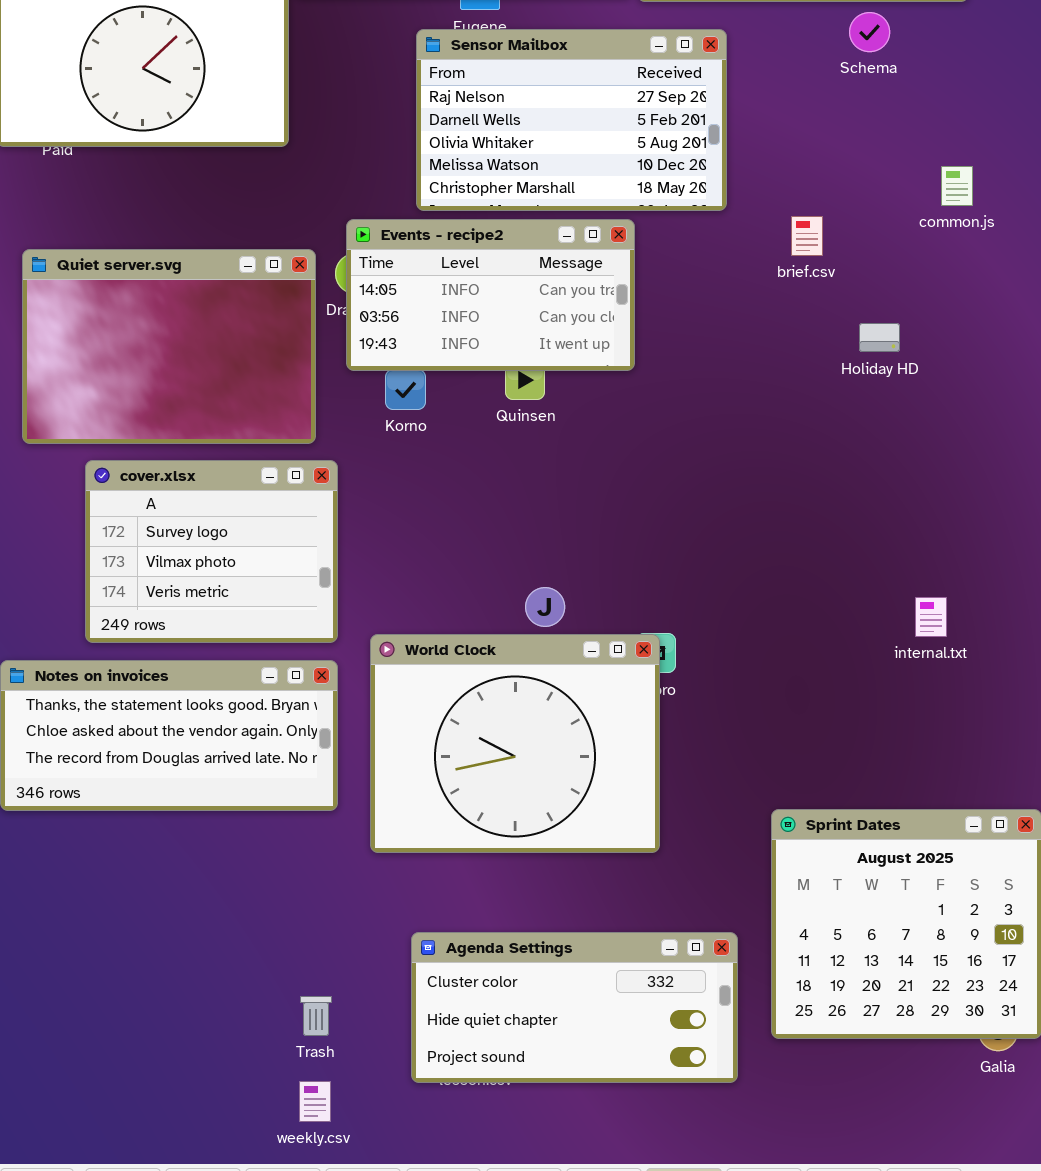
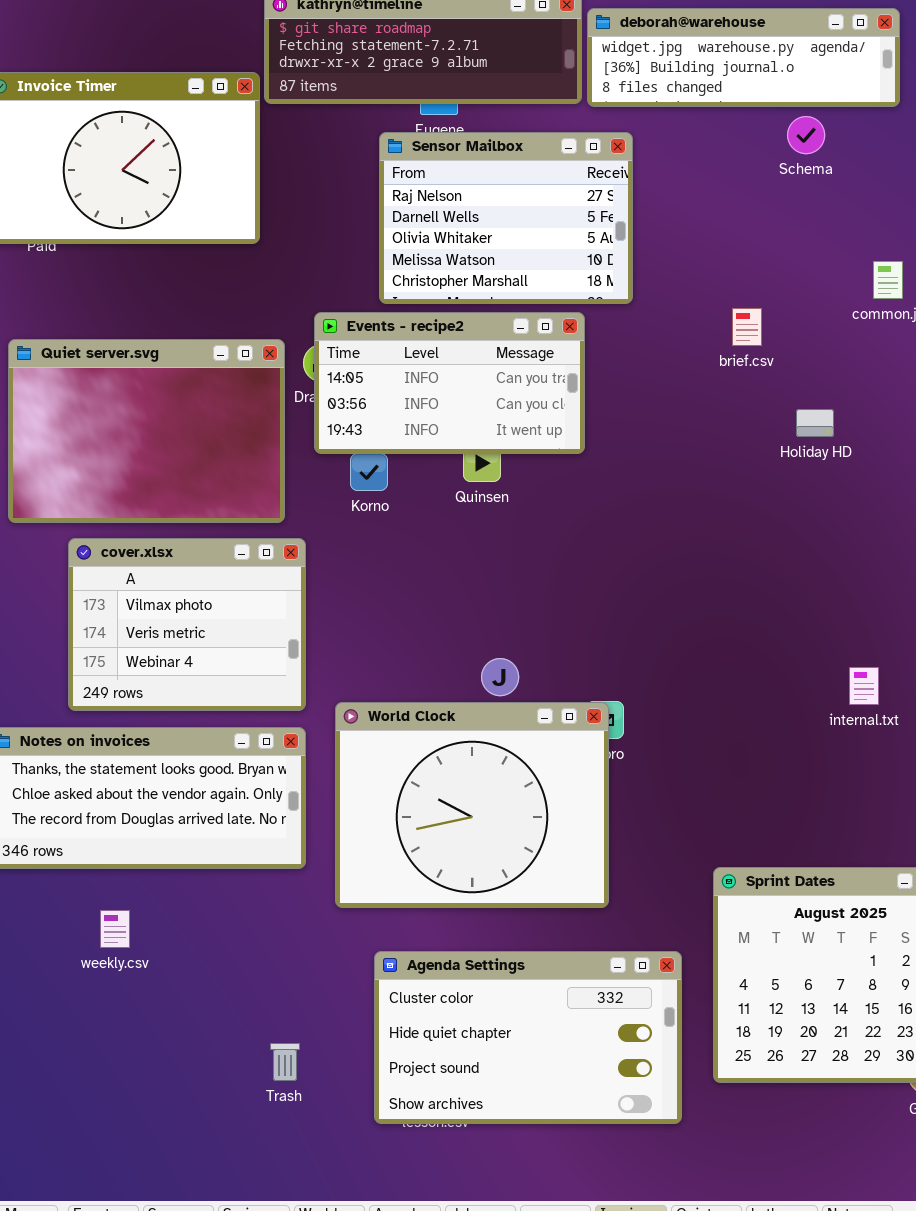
Sensor Mailbox: [416,29,727,211] -> [379,132,633,304], resized
cover.xlsx: [85,460,338,643] -> [68,538,306,711], scrolled down 1 row
Agenda Settings: [411,932,738,1083] -> [374,951,682,1124], resized
weekly.csv: [299,1081,331,1122] -> [100,910,130,948], moved

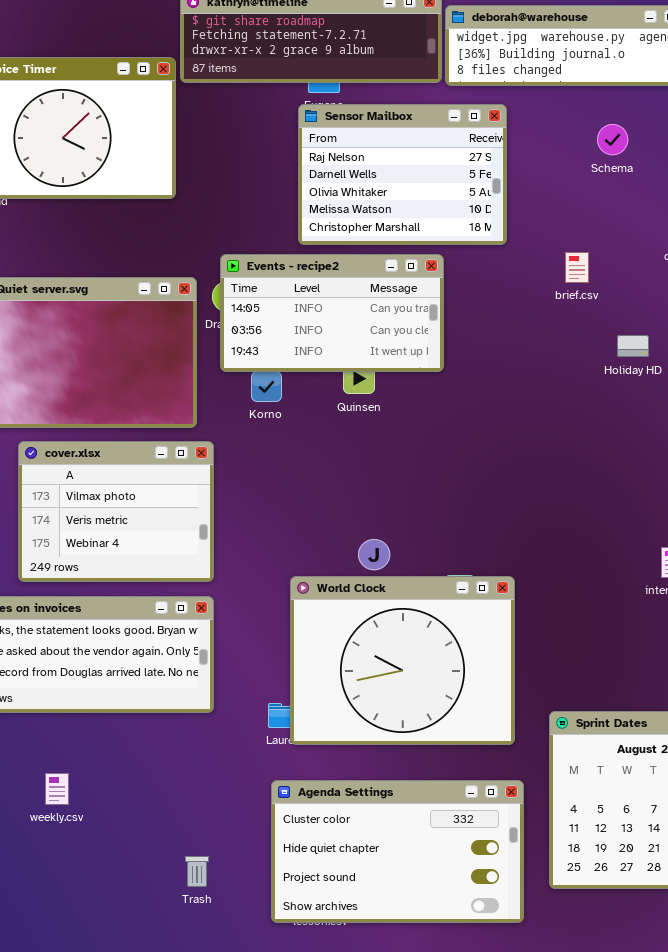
Schema: [787,116,825,154] -> [597,124,628,155], moved
Sensor Mailbox: [379,132,633,304] -> [298,104,507,245], moved
World Clock: [335,702,609,908] -> [290,576,515,745], moved
weekly.csv: [100,910,130,948] -> [45,773,69,805], moved

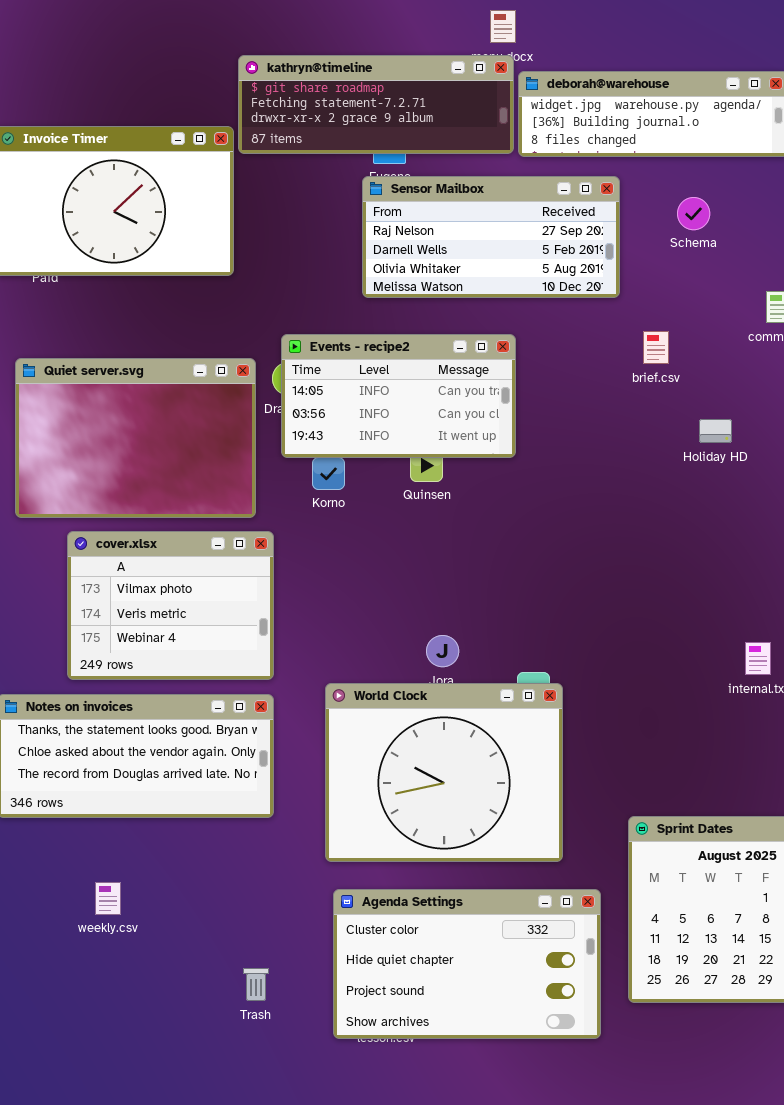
Sensor Mailbox: [298,104,507,245] -> [362,176,620,298], resized
World Clock: [290,576,515,745] -> [325,683,563,862], moved

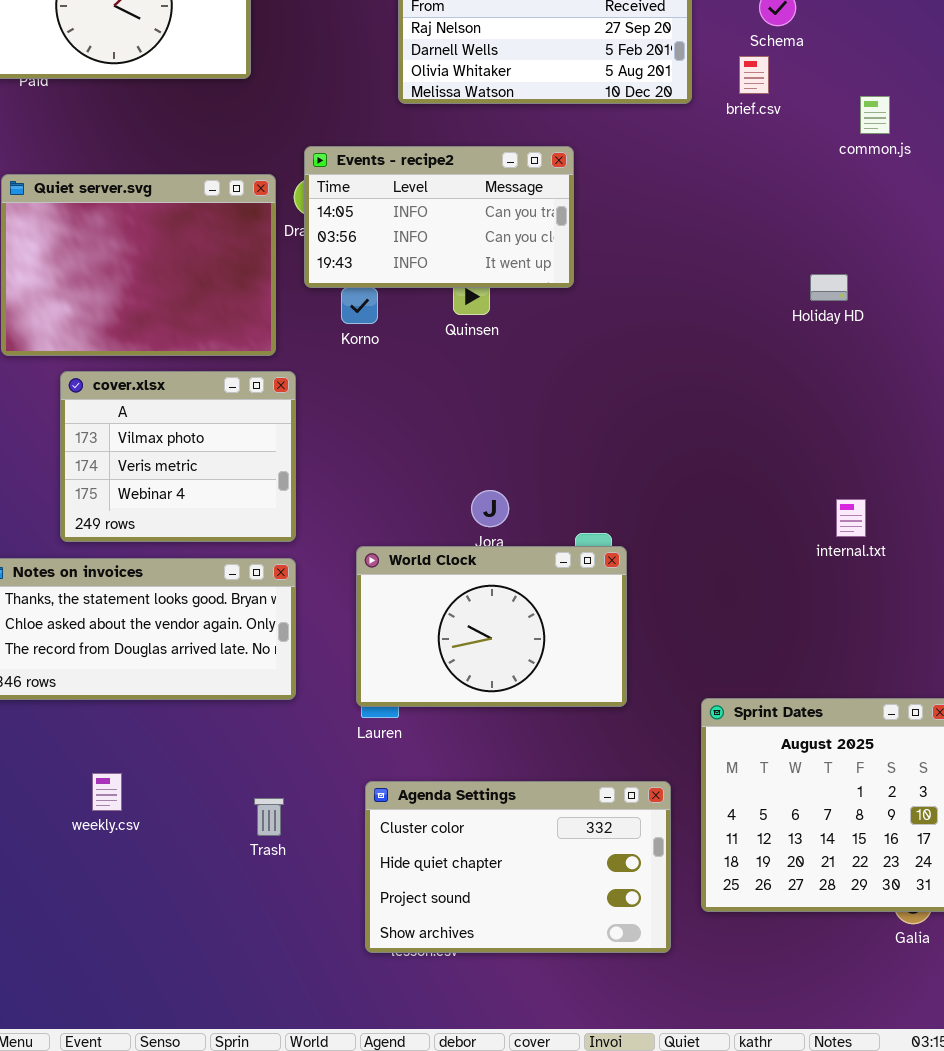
brief.csv: [643,331,669,364] -> [739,56,769,94], moved
Holiday HD: [699,419,732,443] -> [810,274,848,301], moved
World Clock: [325,683,563,862] -> [356,546,627,707], resized
Trash: [243,968,269,1001] -> [254,798,284,836], moved

